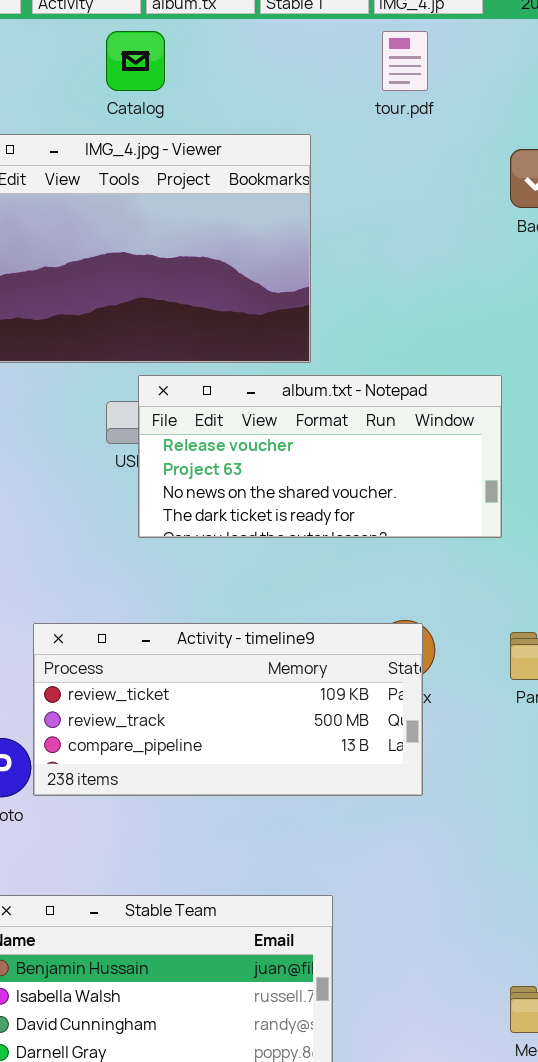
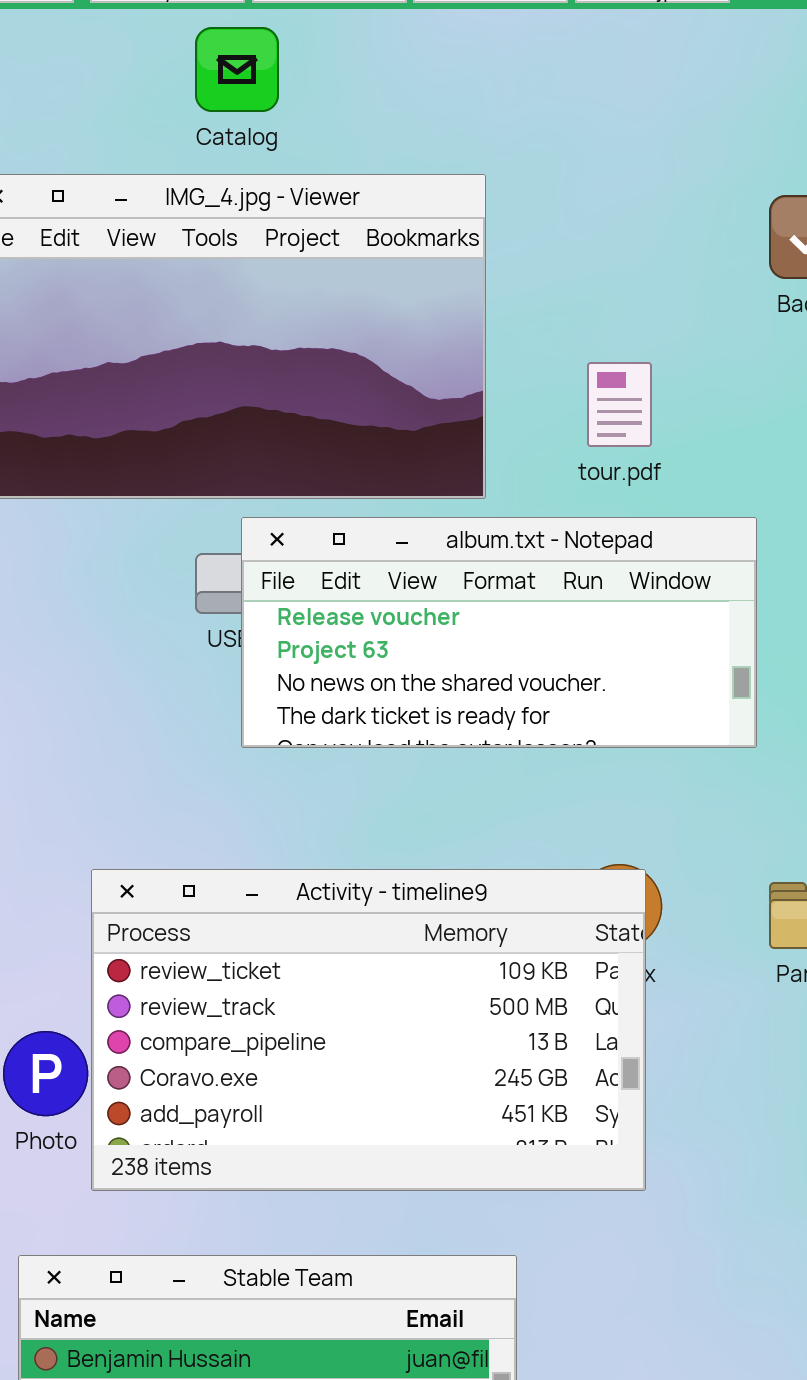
tour.pdf: [382,31,428,91] -> [587,362,652,447], moved
Activity - timeline9: [33,623,423,796] -> [91,869,646,1191], resized

